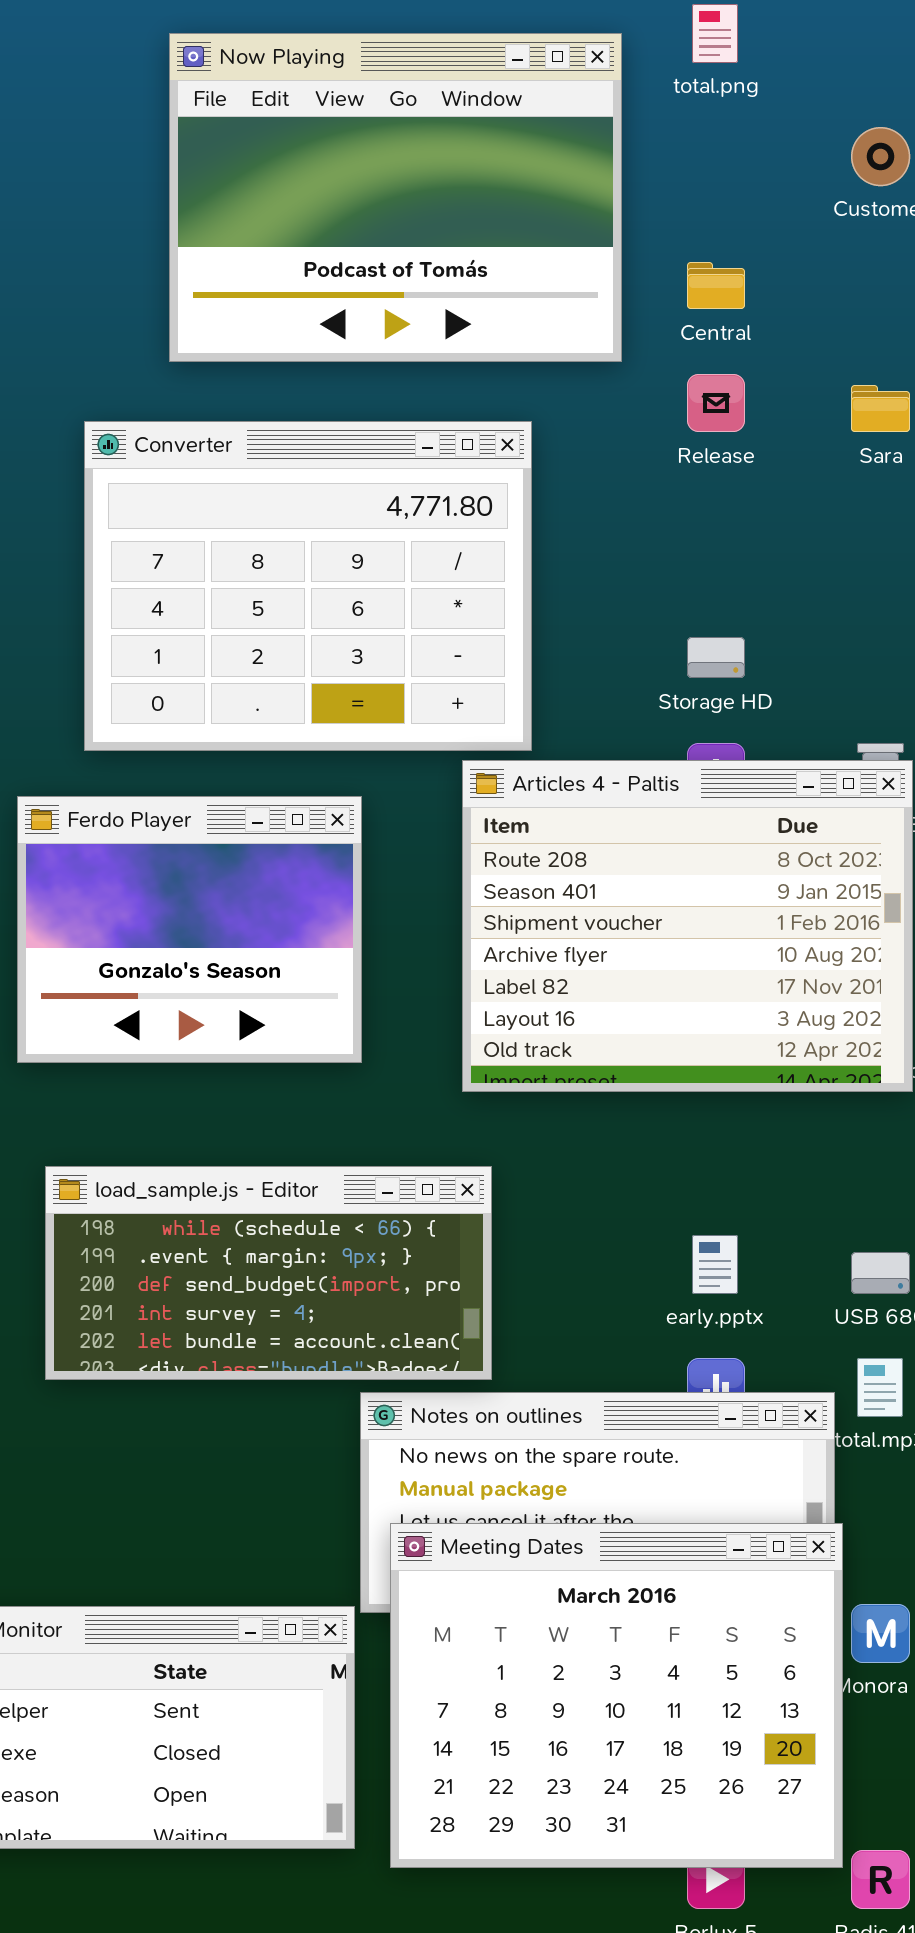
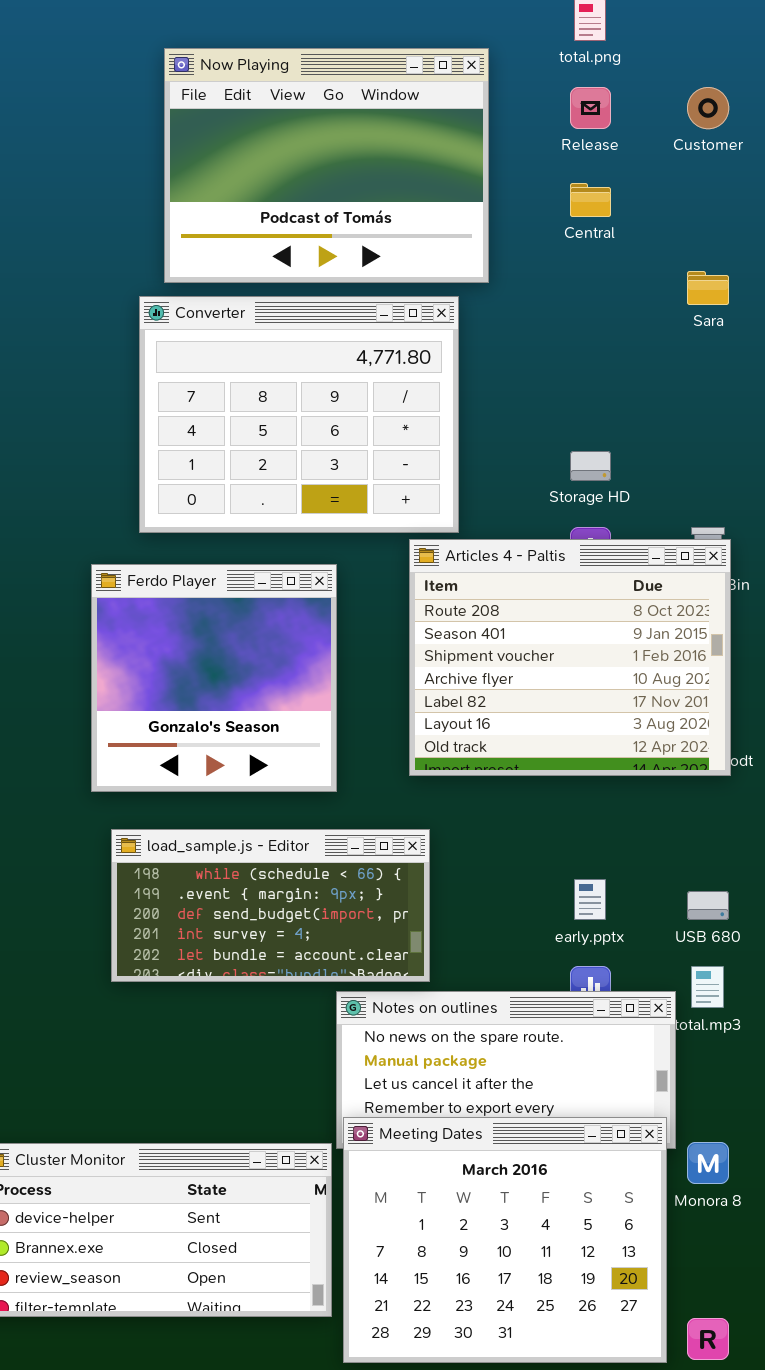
Now Playing: [169,33,622,362] -> [164,48,489,283], moved
Release: [687,374,745,432] -> [570,87,611,129], moved
Ferdo Player: [17,796,362,1063] -> [91,564,337,792], resized
Meeting Dates: [390,1523,843,1868] -> [343,1117,667,1363], moved

